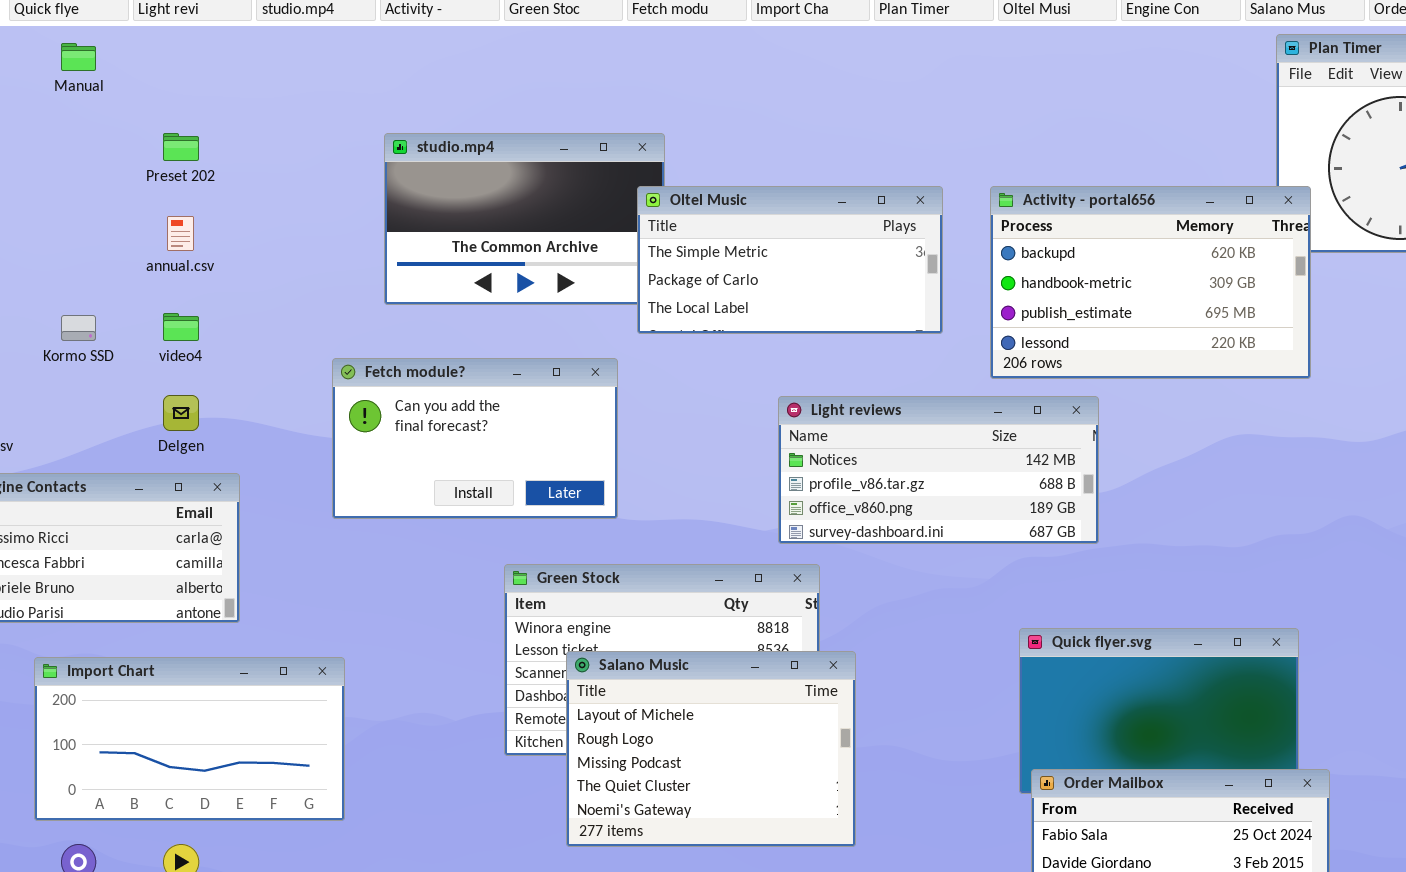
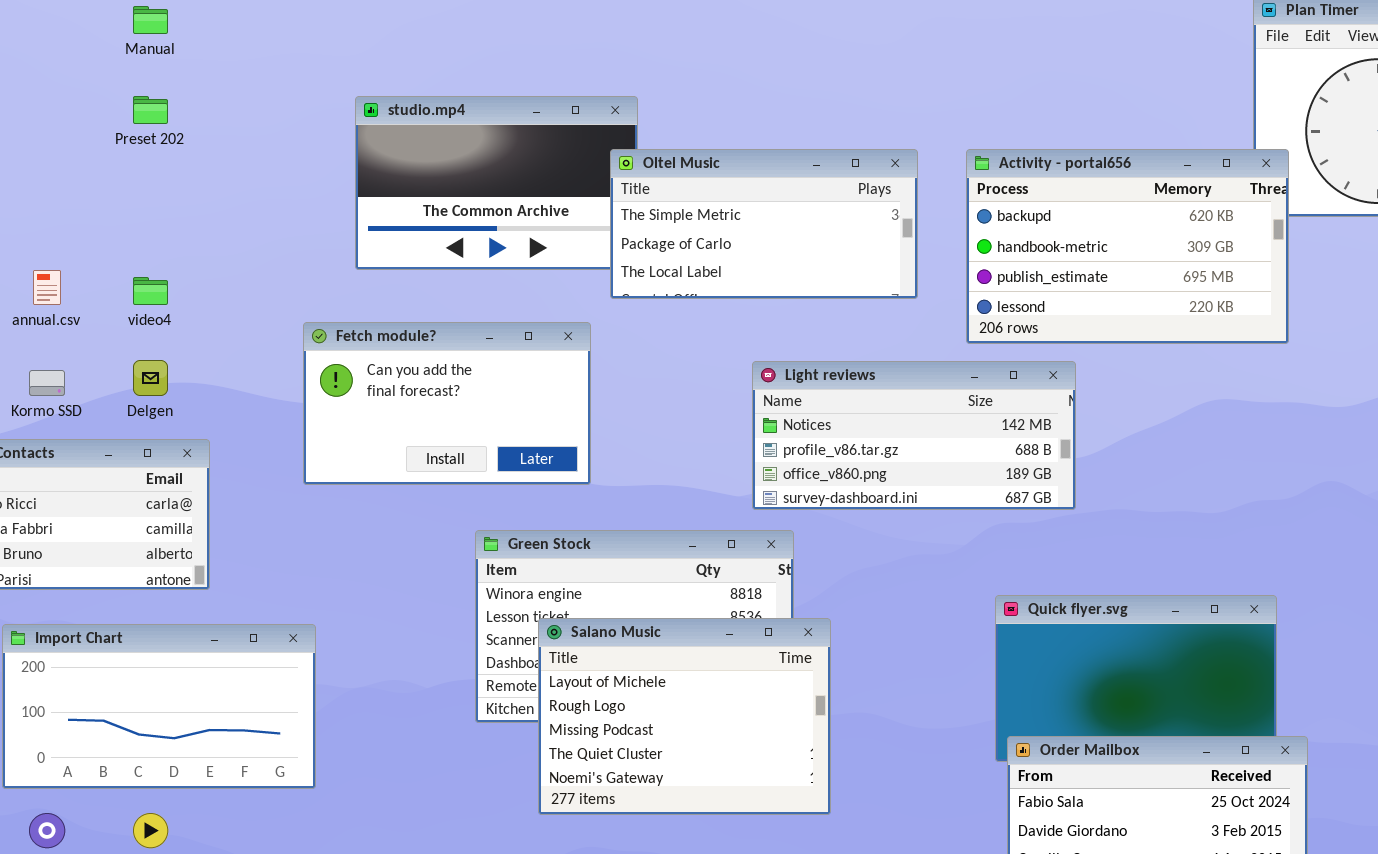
Manual: [61,43,96,71] -> [133,6,168,34], moved
annual.csv: [167,216,194,251] -> [33,270,61,305], moved
Kormo SSD: [61,315,96,341] -> [29,370,65,396], moved

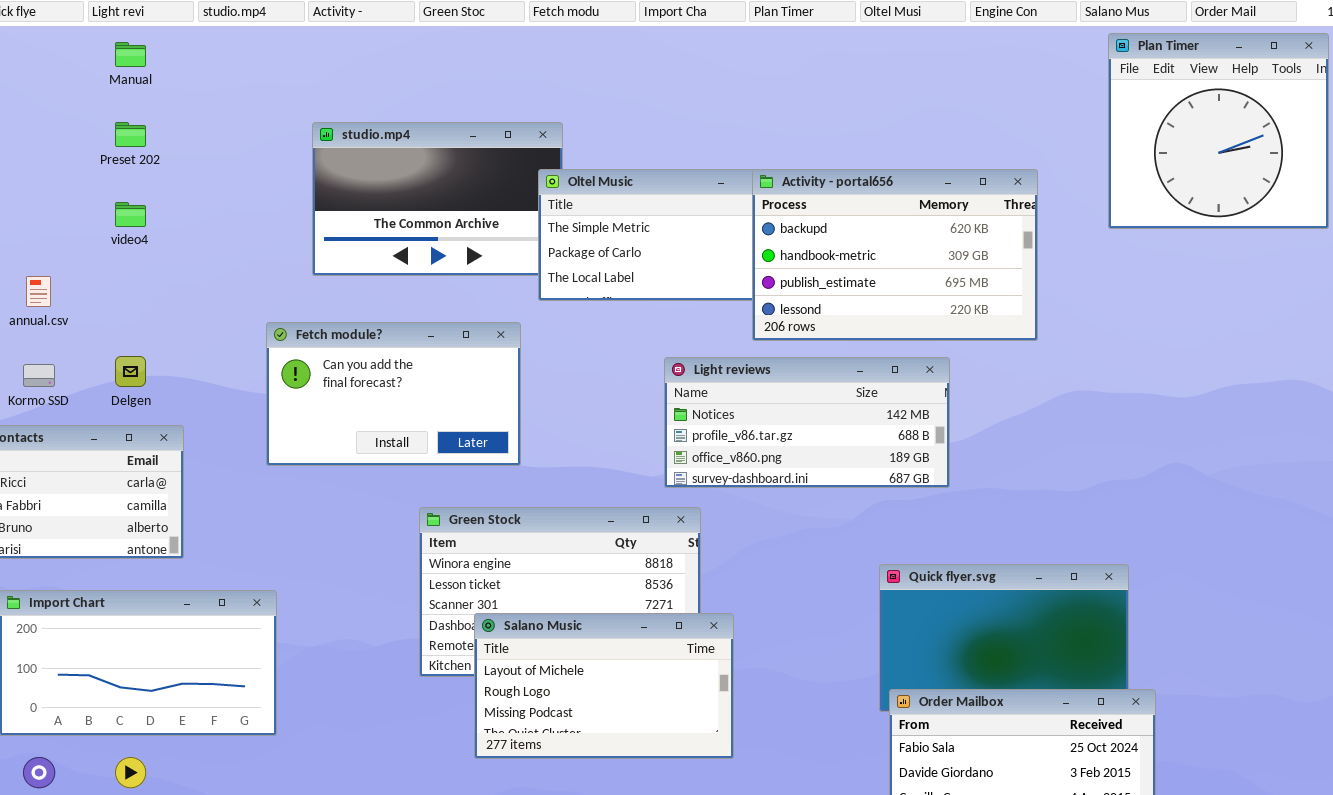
Activity - portal656: [966,149,1289,344] -> [752,169,1038,341], moved
video4: [133,277,168,305] -> [115,202,146,227], moved
Salano Music: [538,618,831,815] -> [474,613,734,759], resized

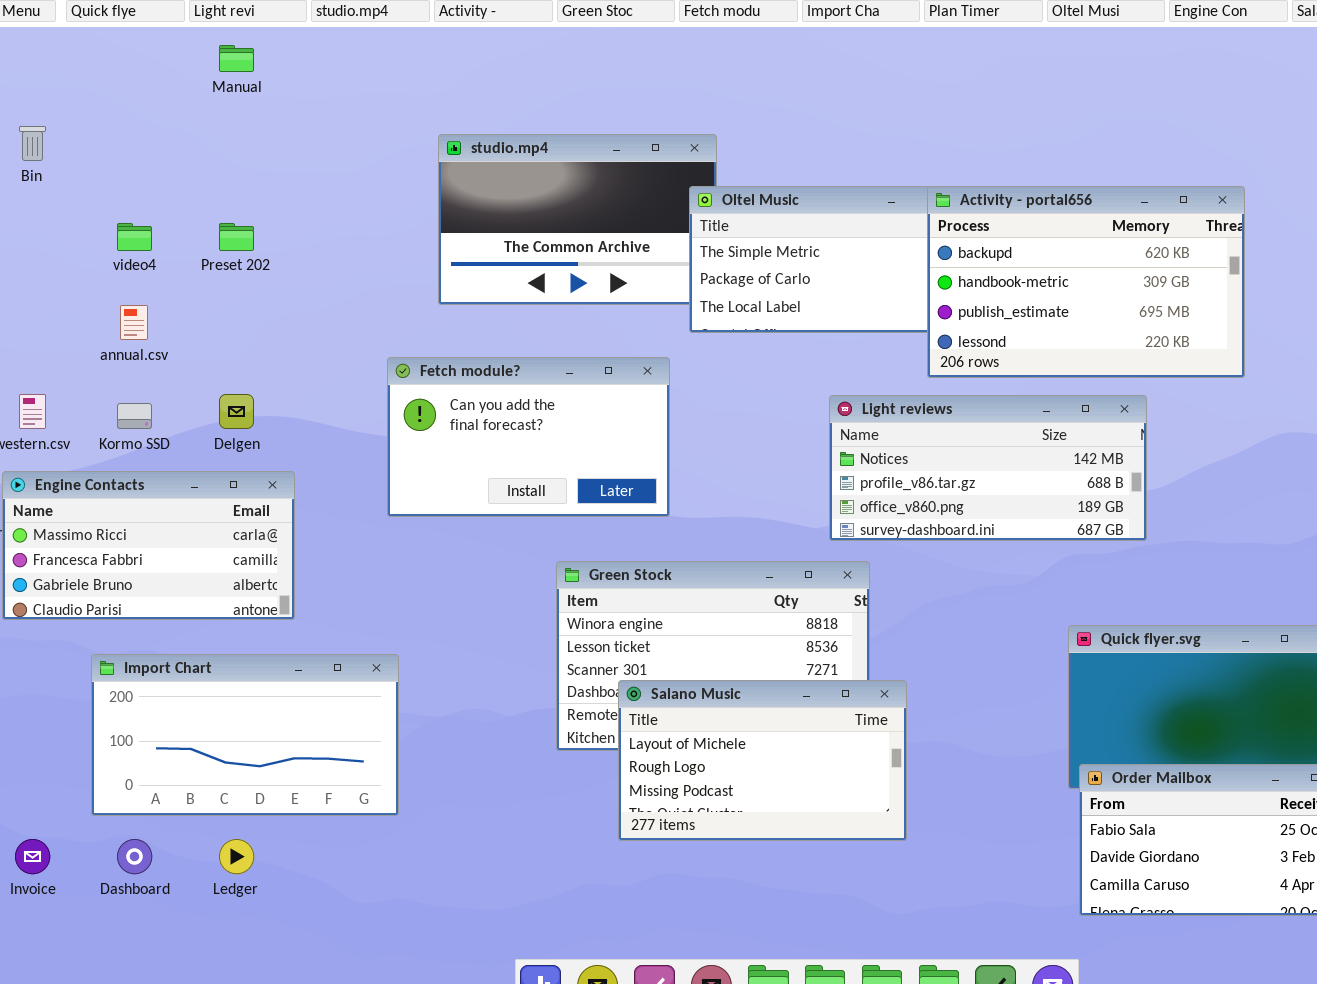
Preset 202: [115,122,146,147] -> [219,223,254,251], moved
video4: [115,202,146,227] -> [117,223,152,251], moved

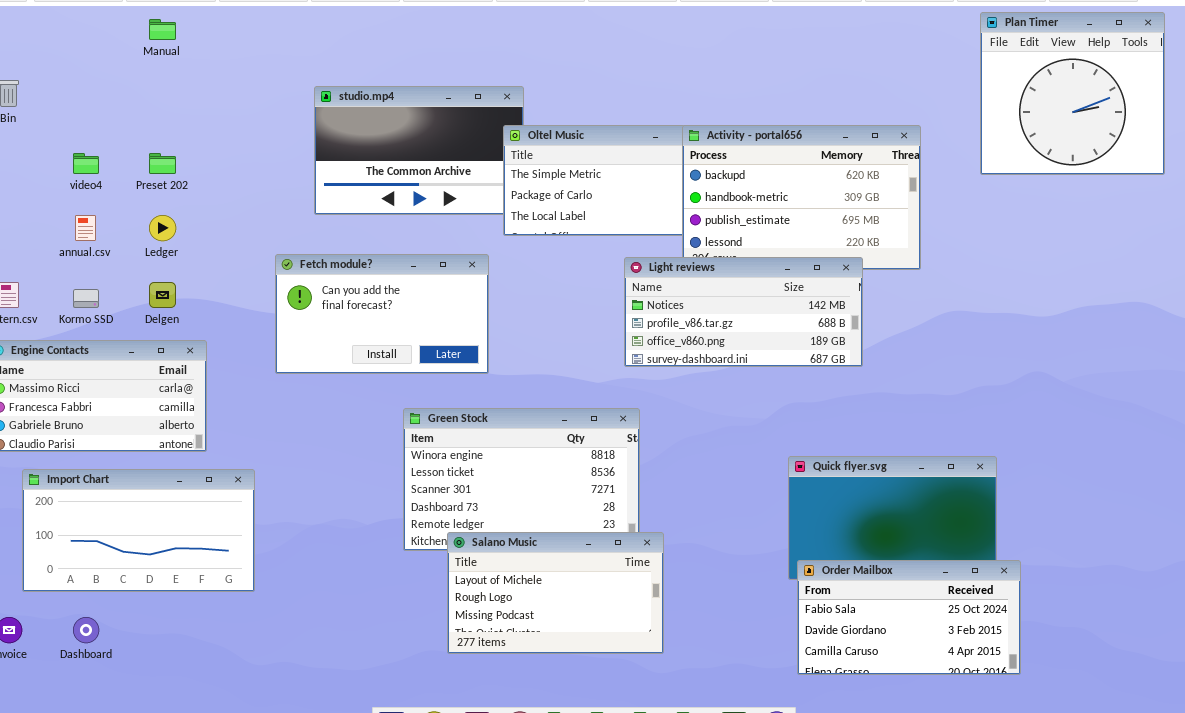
Light reviews: [829,395,1147,541] -> [624,257,863,367], moved
Import Chart: [91,654,399,816] -> [22,469,255,592], moved
Salano Music: [618,680,907,841] -> [447,532,664,654], moved
Ledger: [219,839,254,874] -> [149,215,176,241], moved

